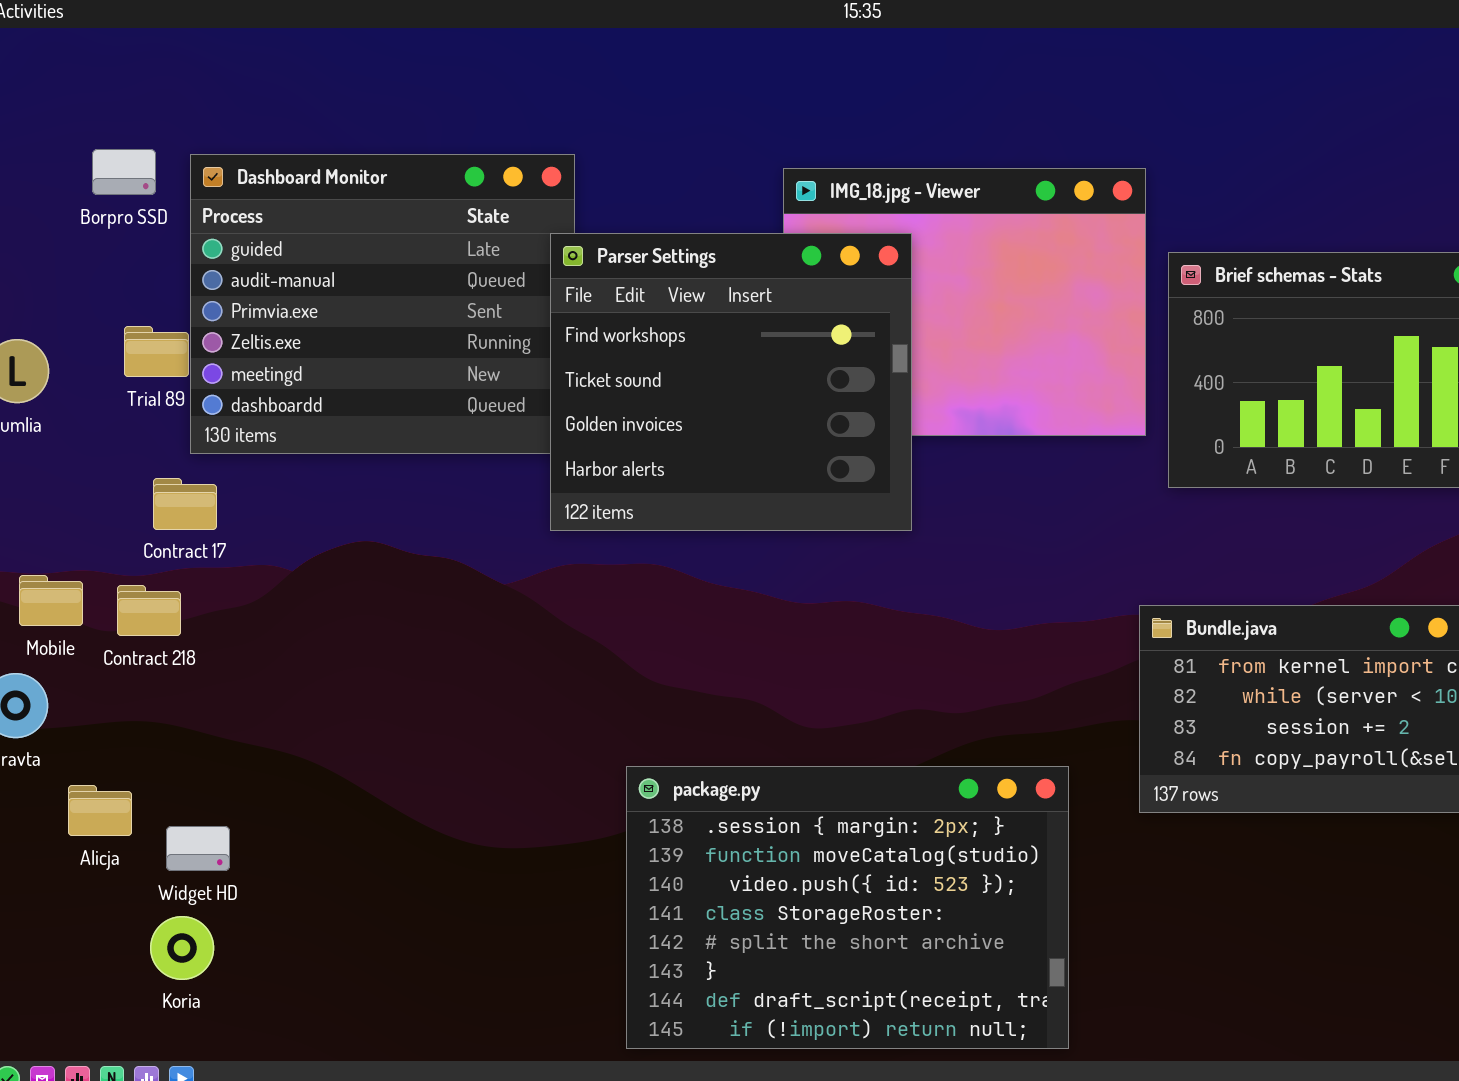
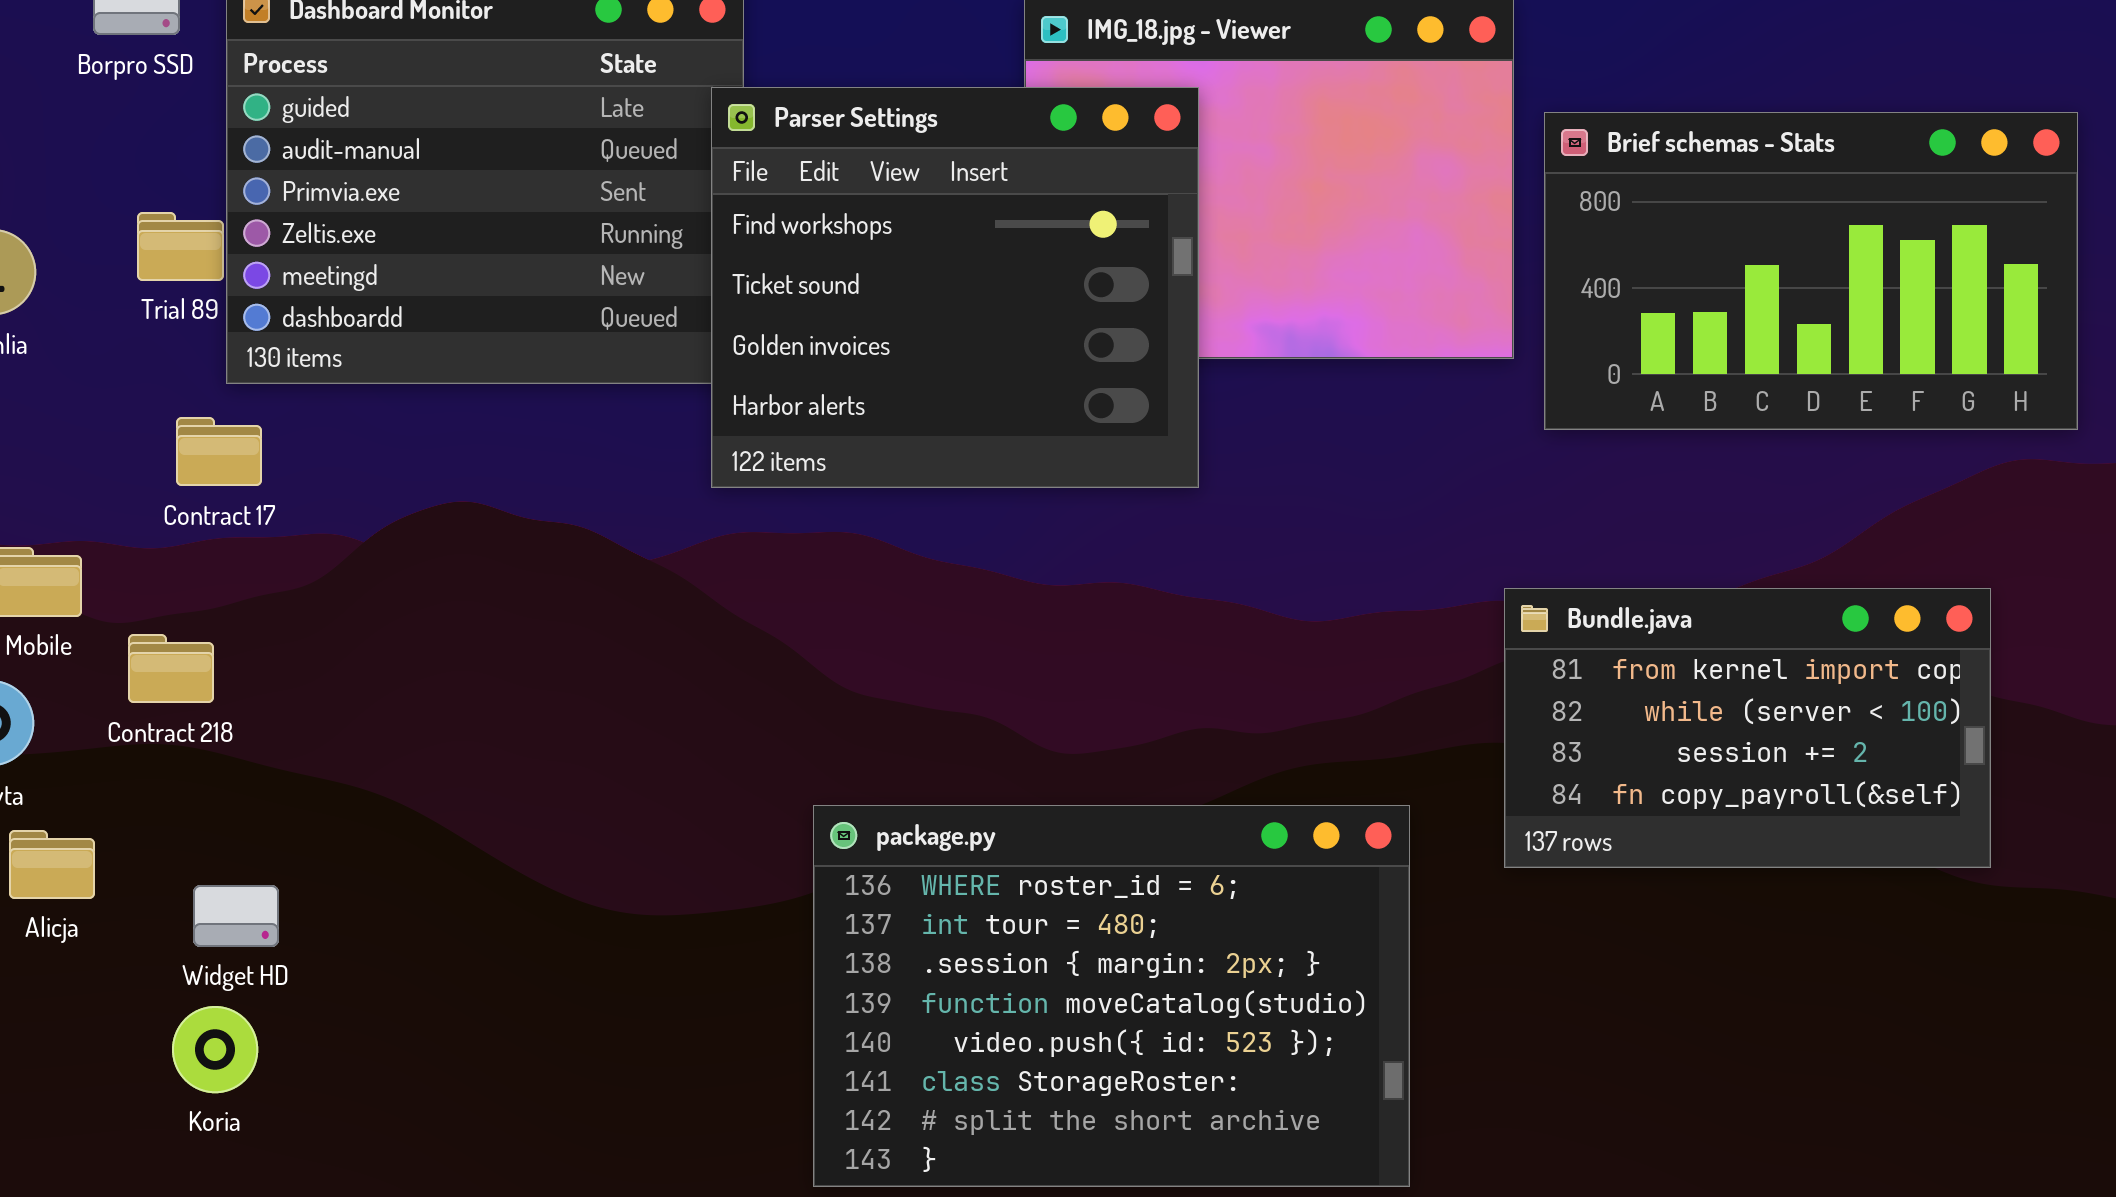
Contract 218: [117,585,181,636] -> [128,634,214,703], moved
package.py: [626,766,1069,1049] -> [813,805,1410,1187], scrolled up 2 rows
Alicja: [68,785,132,836] -> [9,830,95,899], moved

